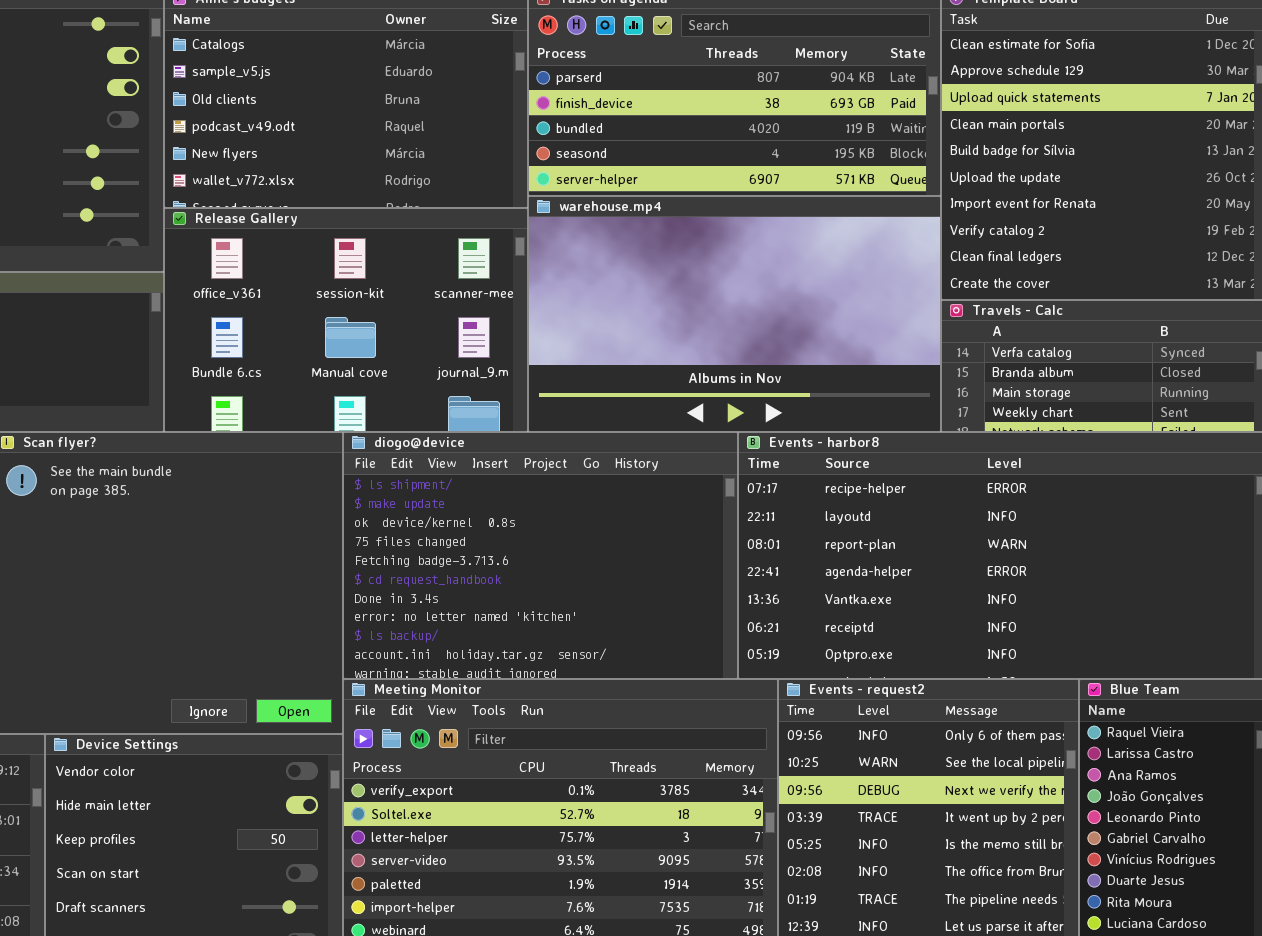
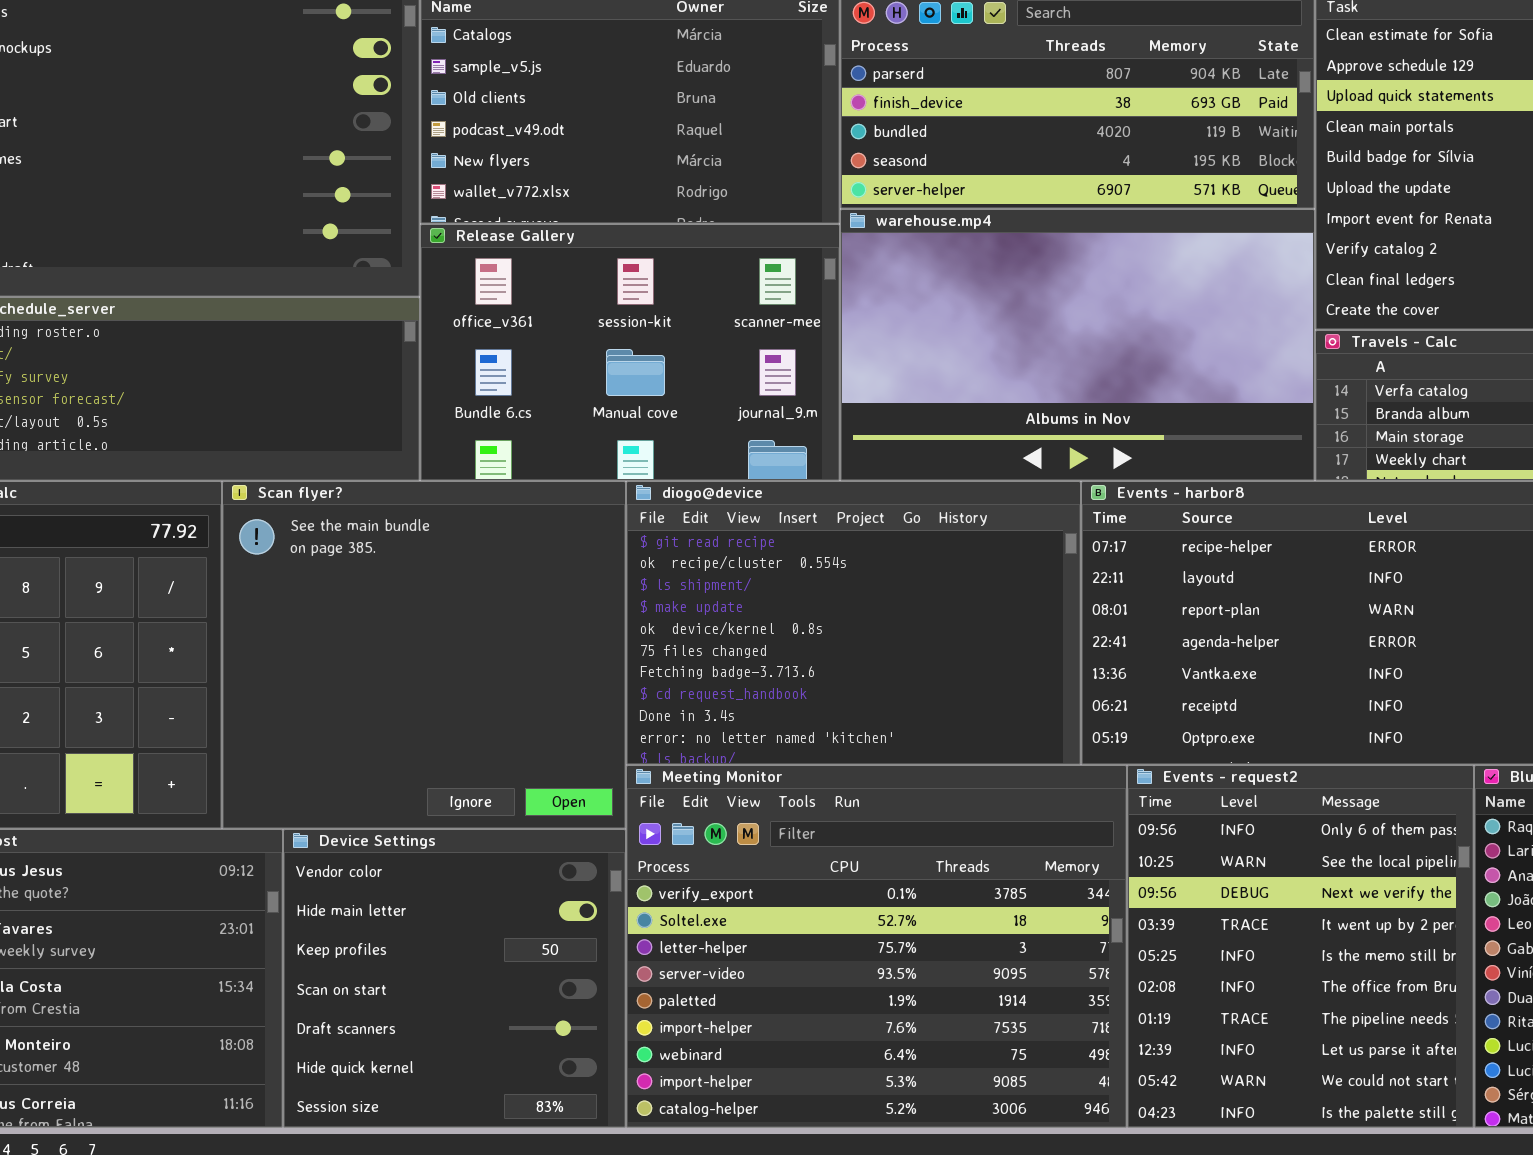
diogo@device: [343,432,738,679] -> [626,481,1081,765], scrolled up 2 rows

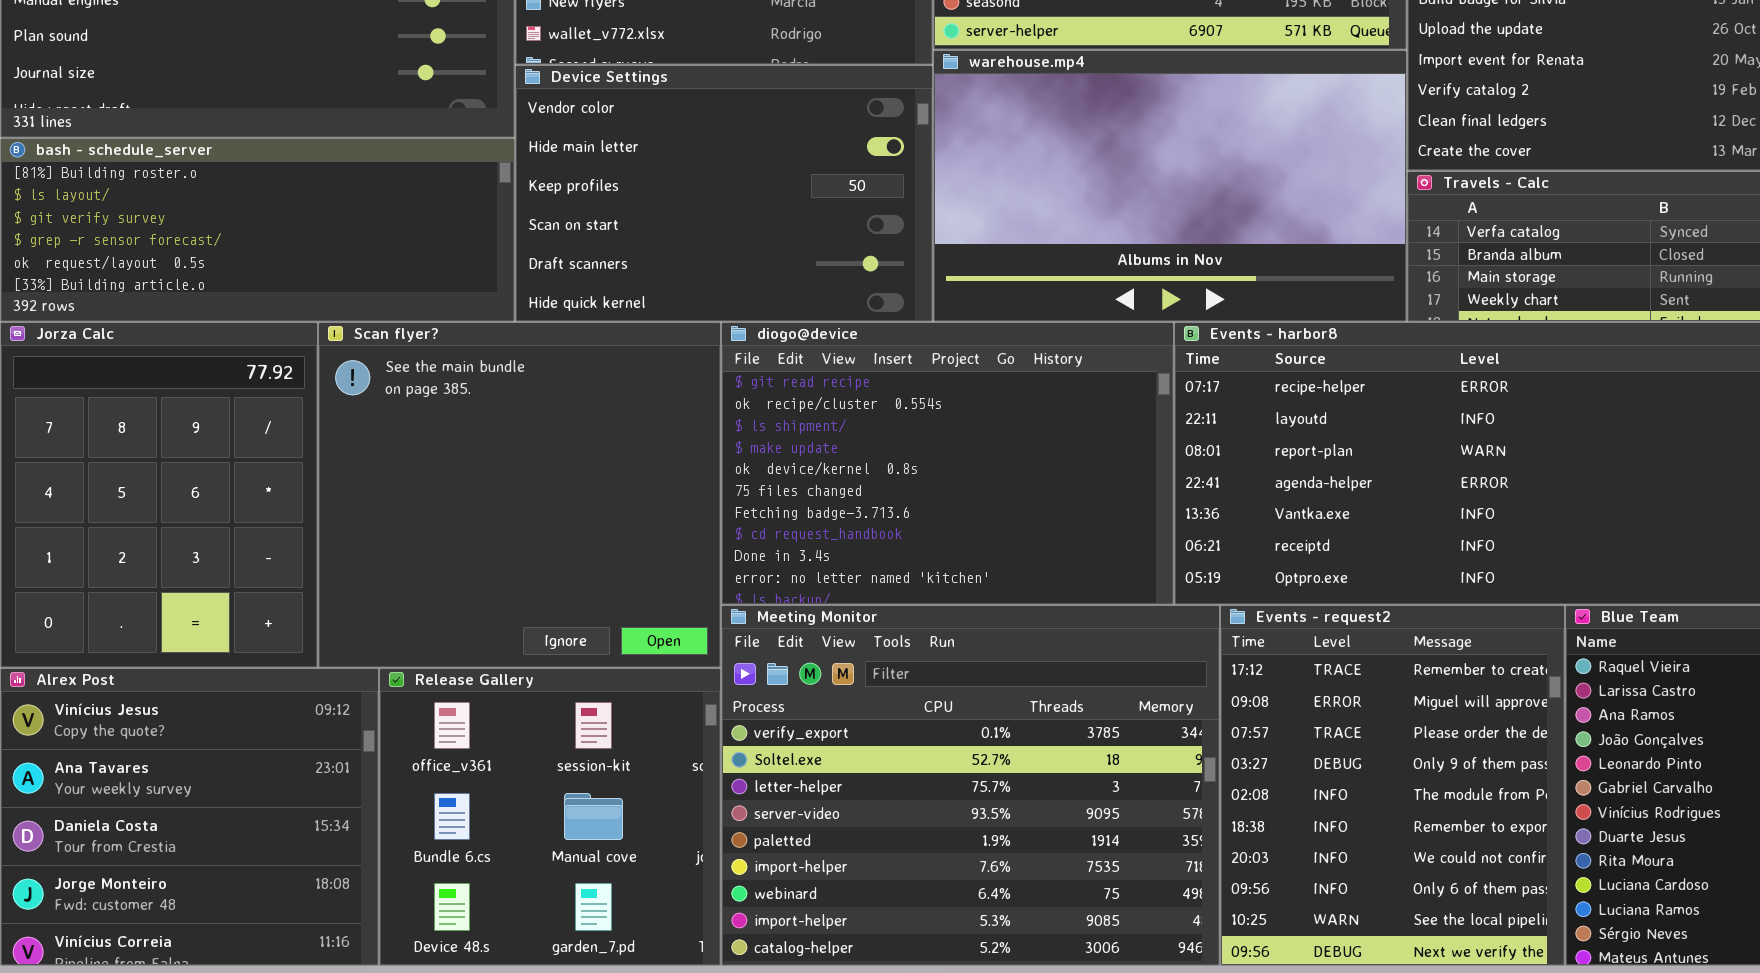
Release Gallery: [420,224,840,481] -> [379,668,721,966], moved, resized
Events - request2: [1127,765,1474,1128] -> [1220,605,1565,966], scrolled up 7 rows
Device Settings: [283,829,626,1128] -> [515,65,933,322], moved, resized

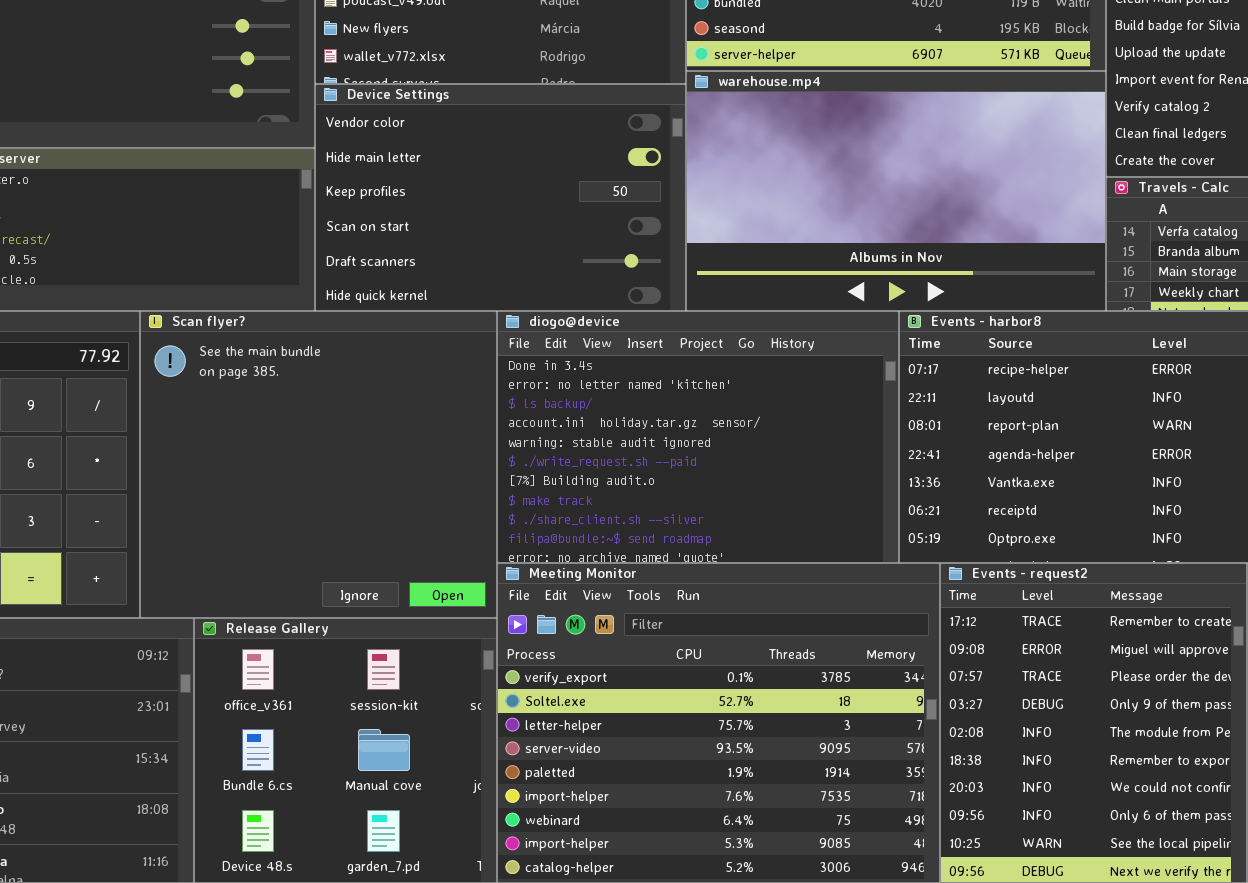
diogo@device: [721,322,1174,605] -> [497,311,899,563], scrolled down 8 rows

